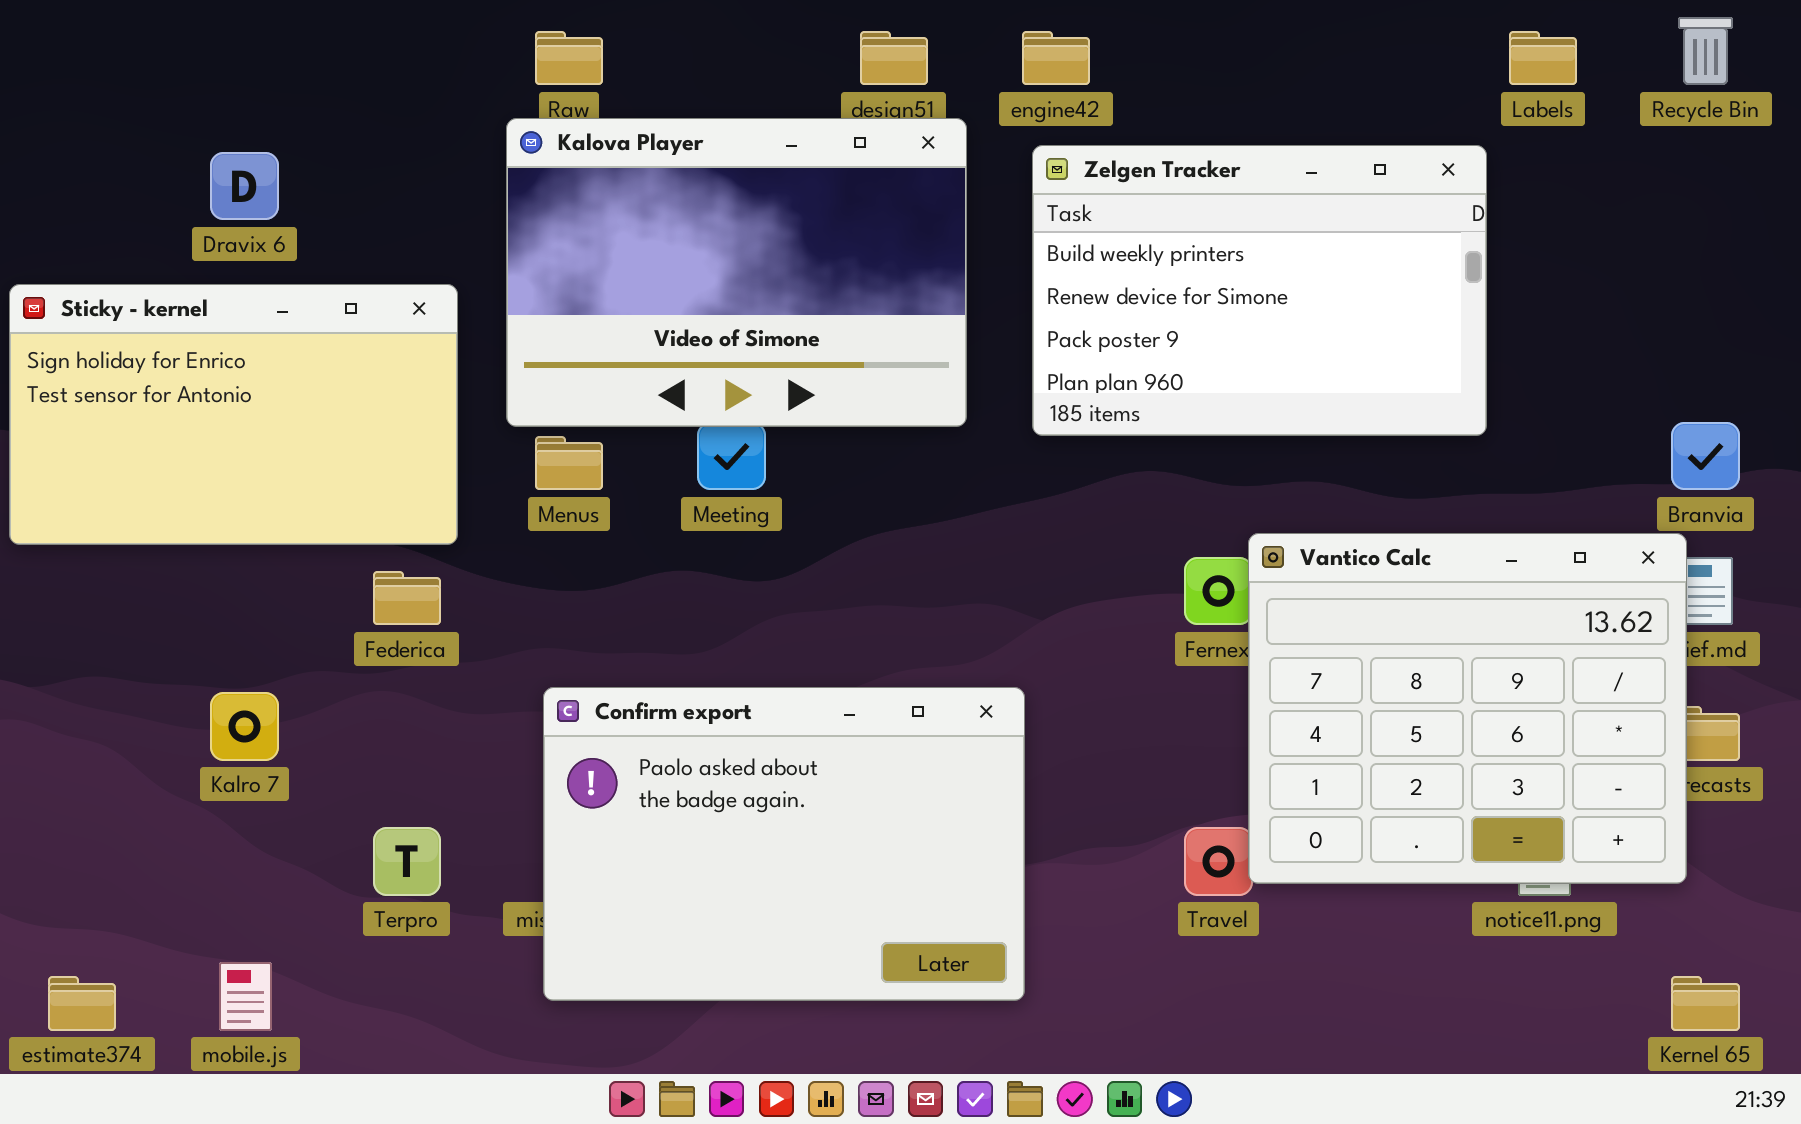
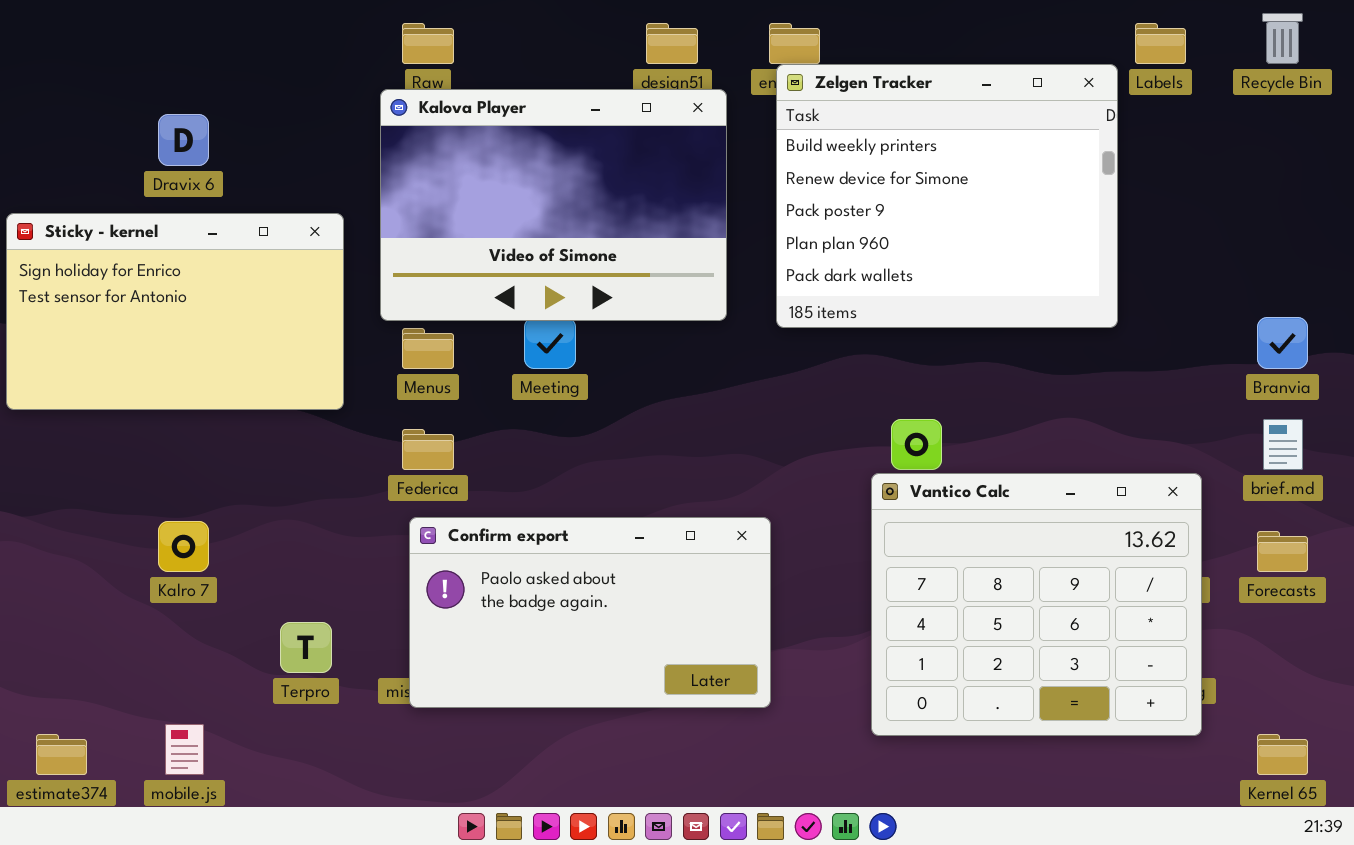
Zelgen Tracker: [1032,145,1487,436] -> [776,64,1118,328], resized
Vantico Calc: [1248,533,1687,884] -> [871,473,1202,736], moved
Federica: [373,571,441,625] -> [402,429,454,470], moved
Confirm export: [543,687,1025,1001] -> [409,517,771,708], resized

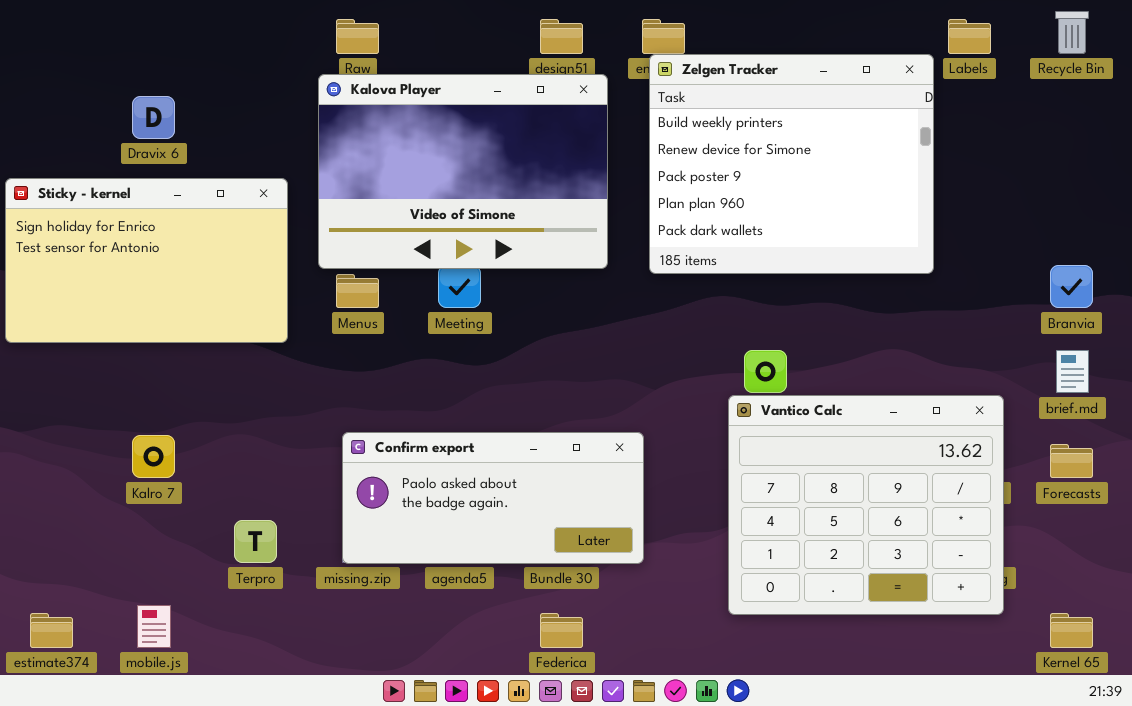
Federica: [402,429,454,470] -> [540,613,583,648], moved
Confirm export: [409,517,771,708] -> [342,432,644,564], resized

